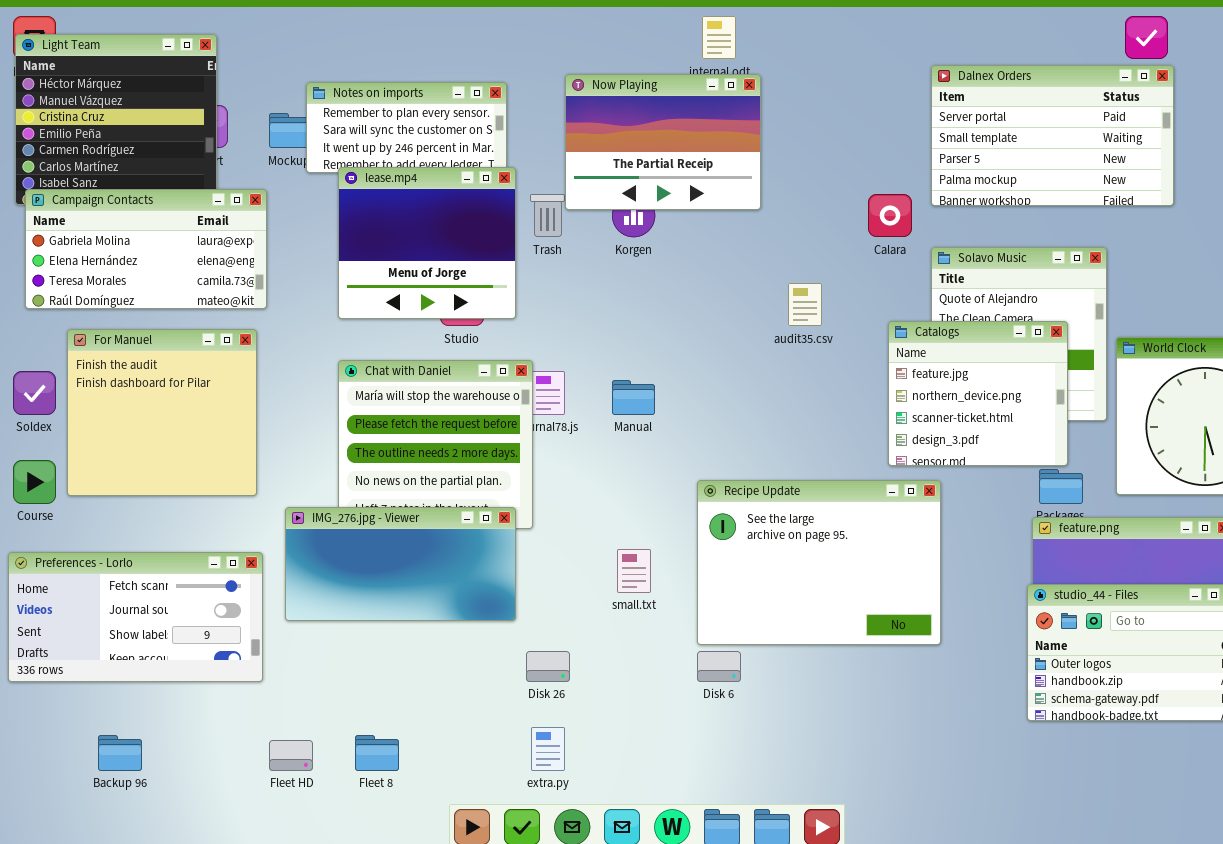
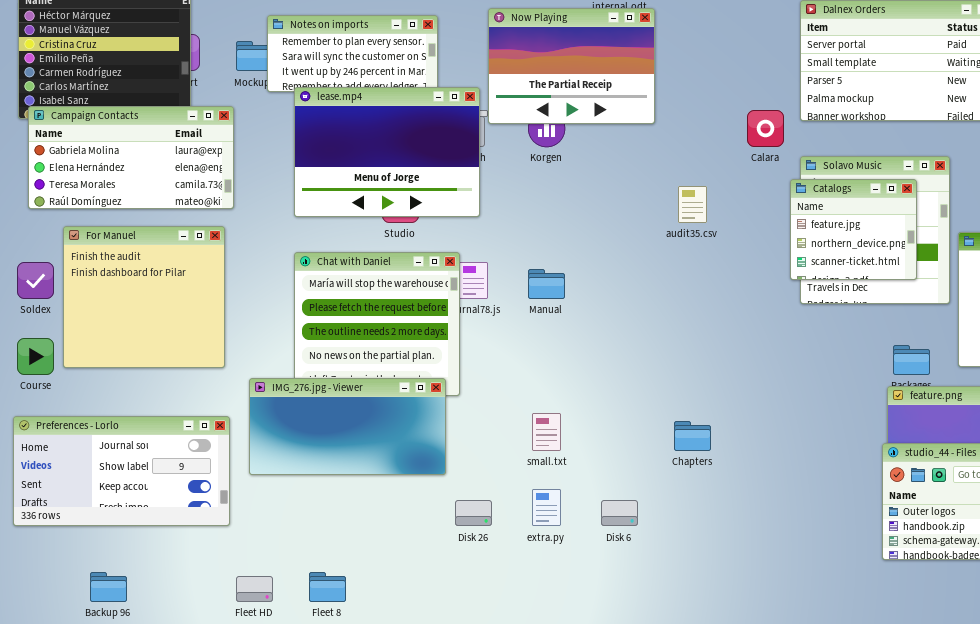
lease.mp4: [338,167,516,319] -> [294,87,480,217], resized
Catalogs: [888,321,1068,466] -> [790,179,917,280], moved, resized
Recipe Update: [697,480,941,645] -> none, closed
Preferences - Lorlo: [8,552,263,682] -> [13,416,230,526], scrolled down 1 row
extra.py: [531,727,565,771] -> [532,489,561,526], moved

